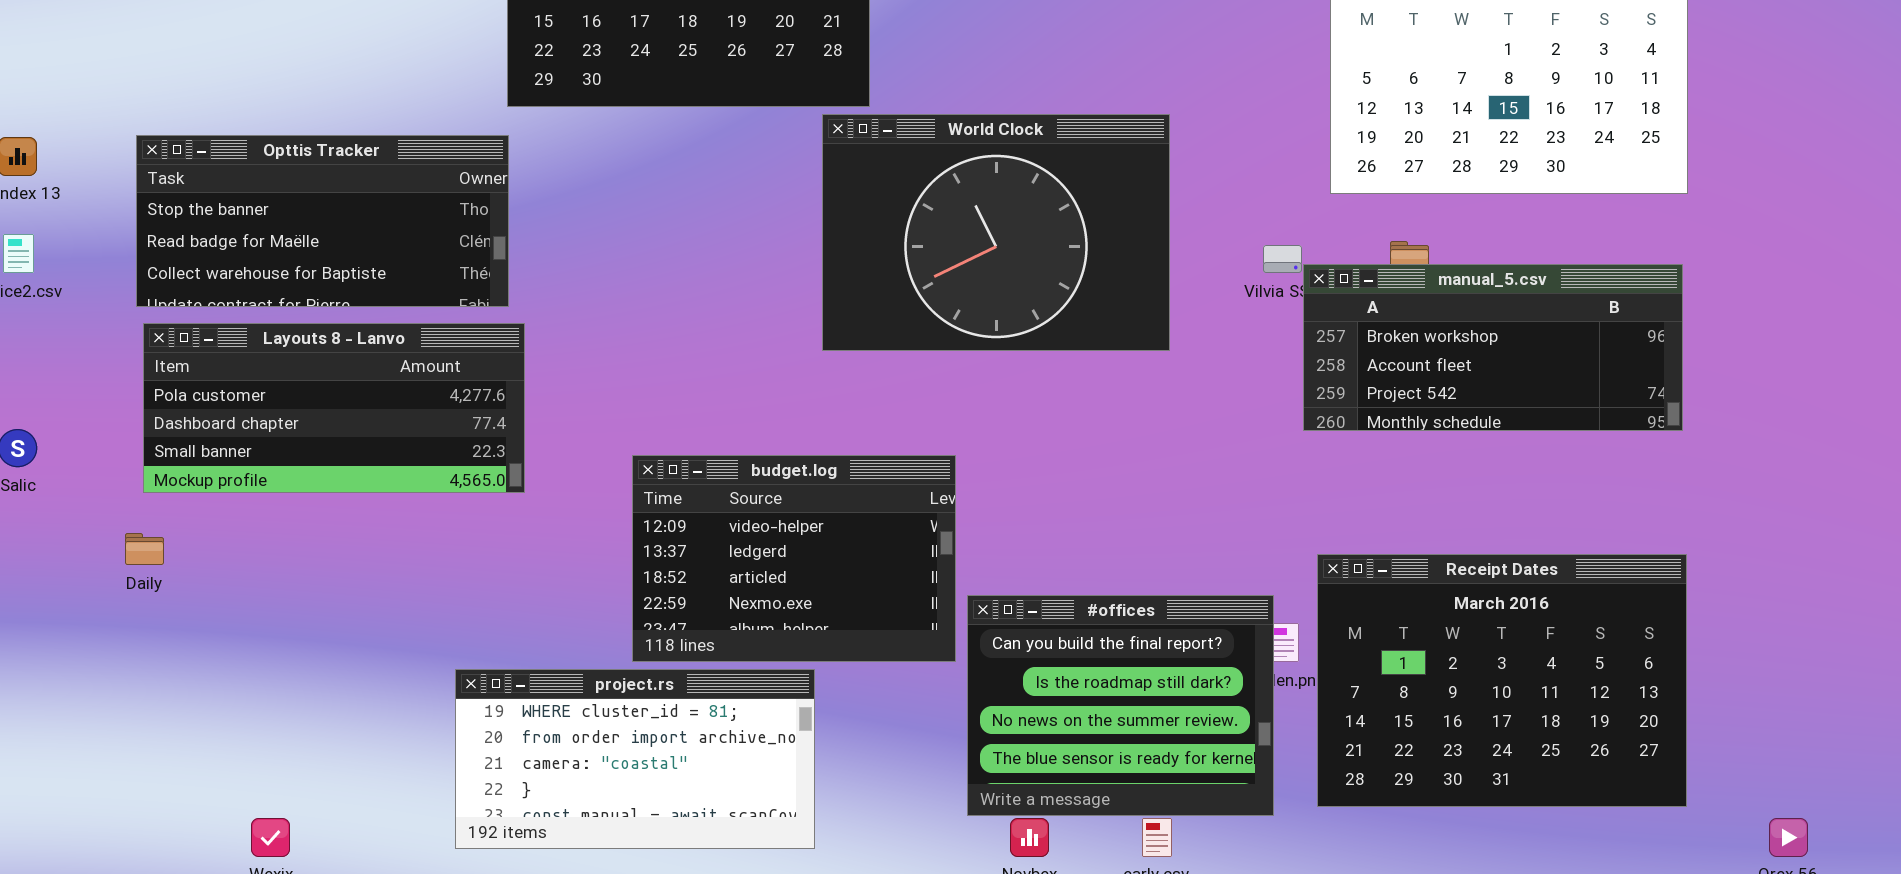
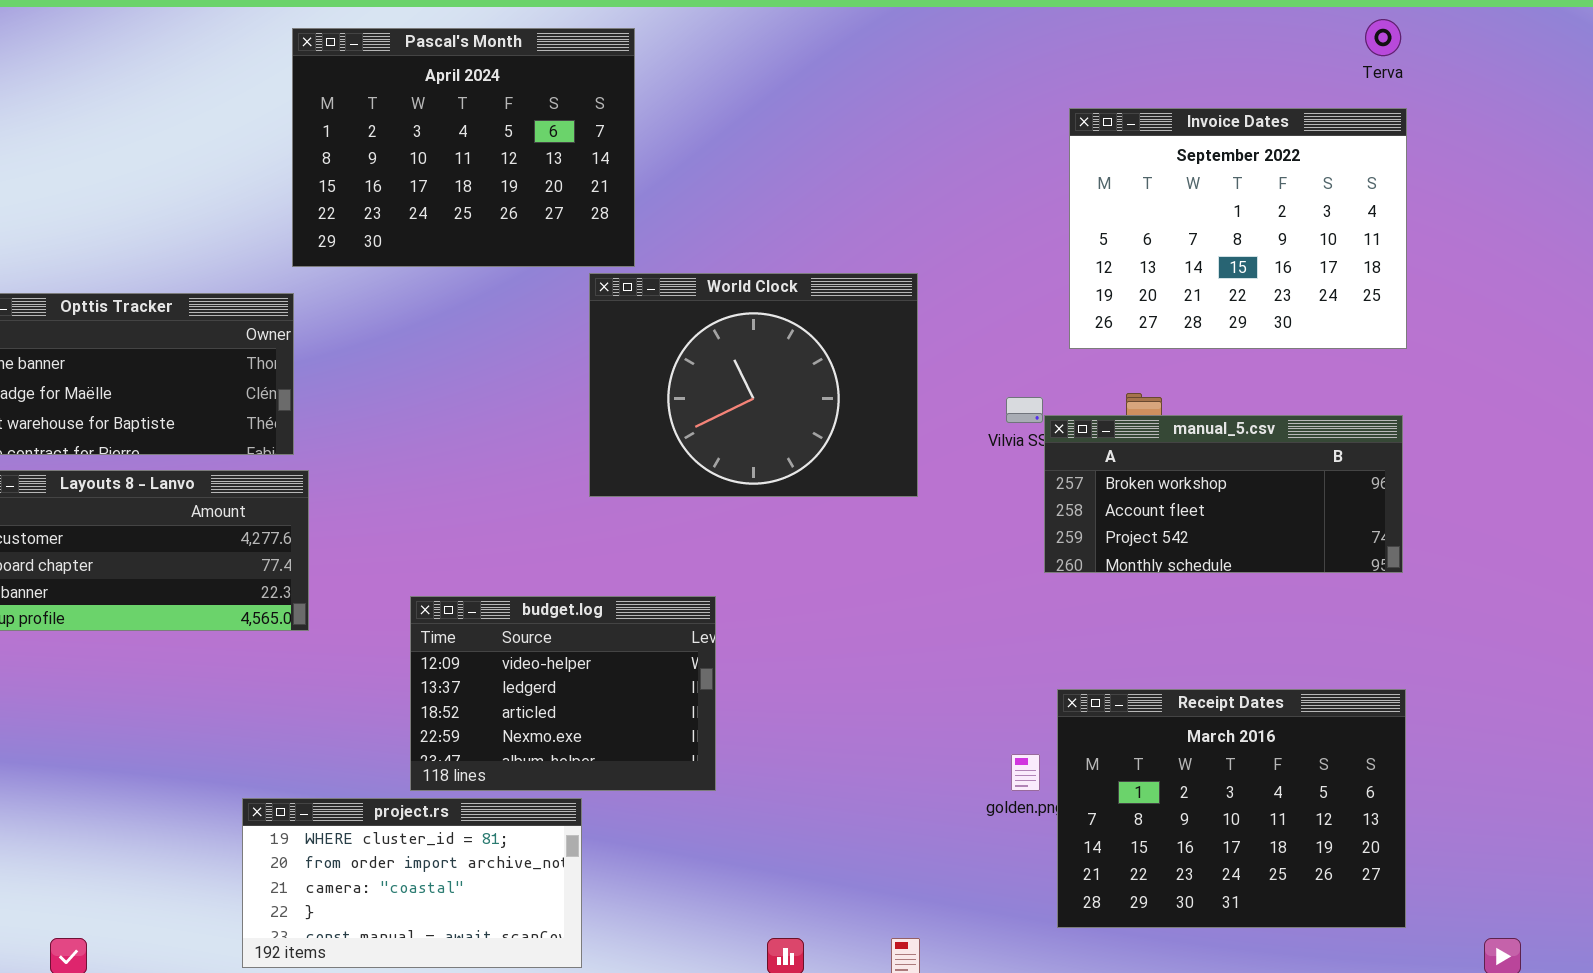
#offices: [967,595,1274,816] -> none, closed

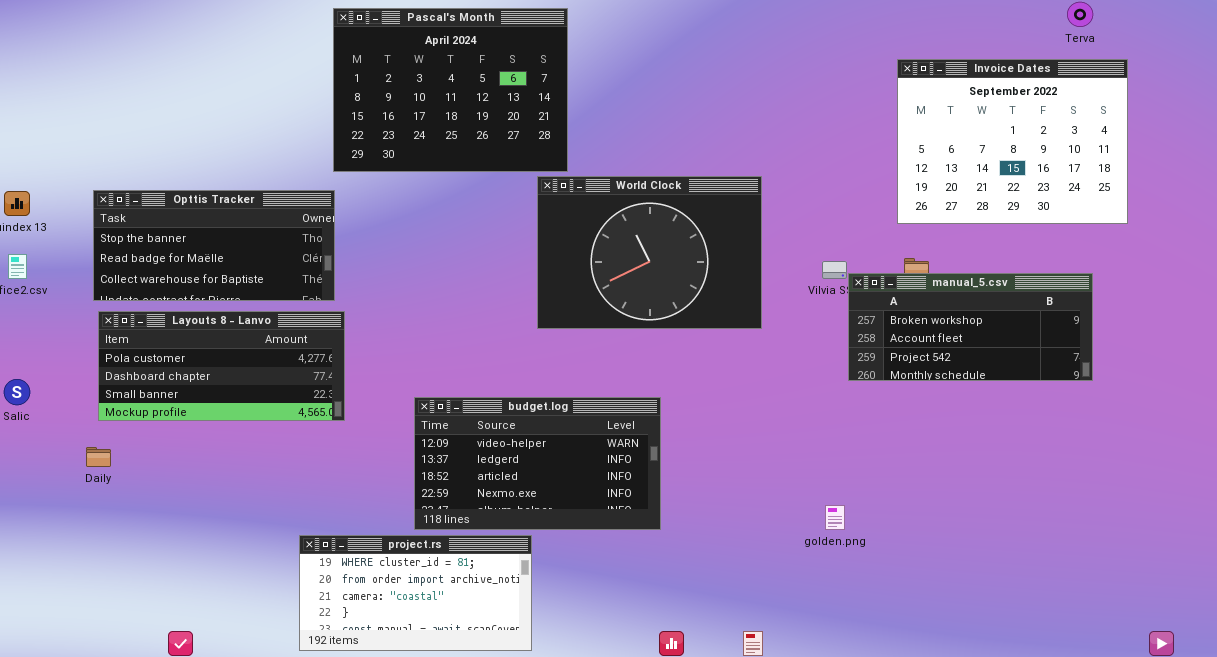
Invoice Dates: [1069,108,1407,349] -> [897,59,1128,224], moved
budget.log: [410,596,716,791] -> [414,397,661,530], resized
Receipt Dates: [1057,689,1406,928] -> none, closed

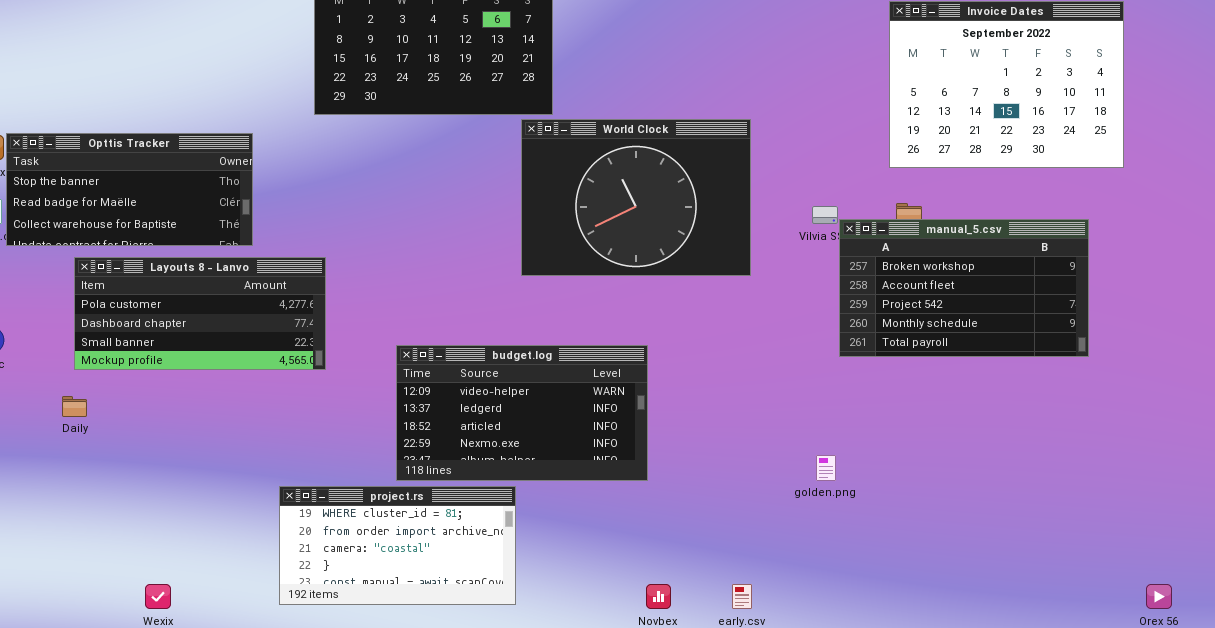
Opttis Tracker: [93,190,335,301] -> [6,133,253,246], moved
manual_5.csv: [848,273,1093,381] -> [839,219,1089,357], resized

